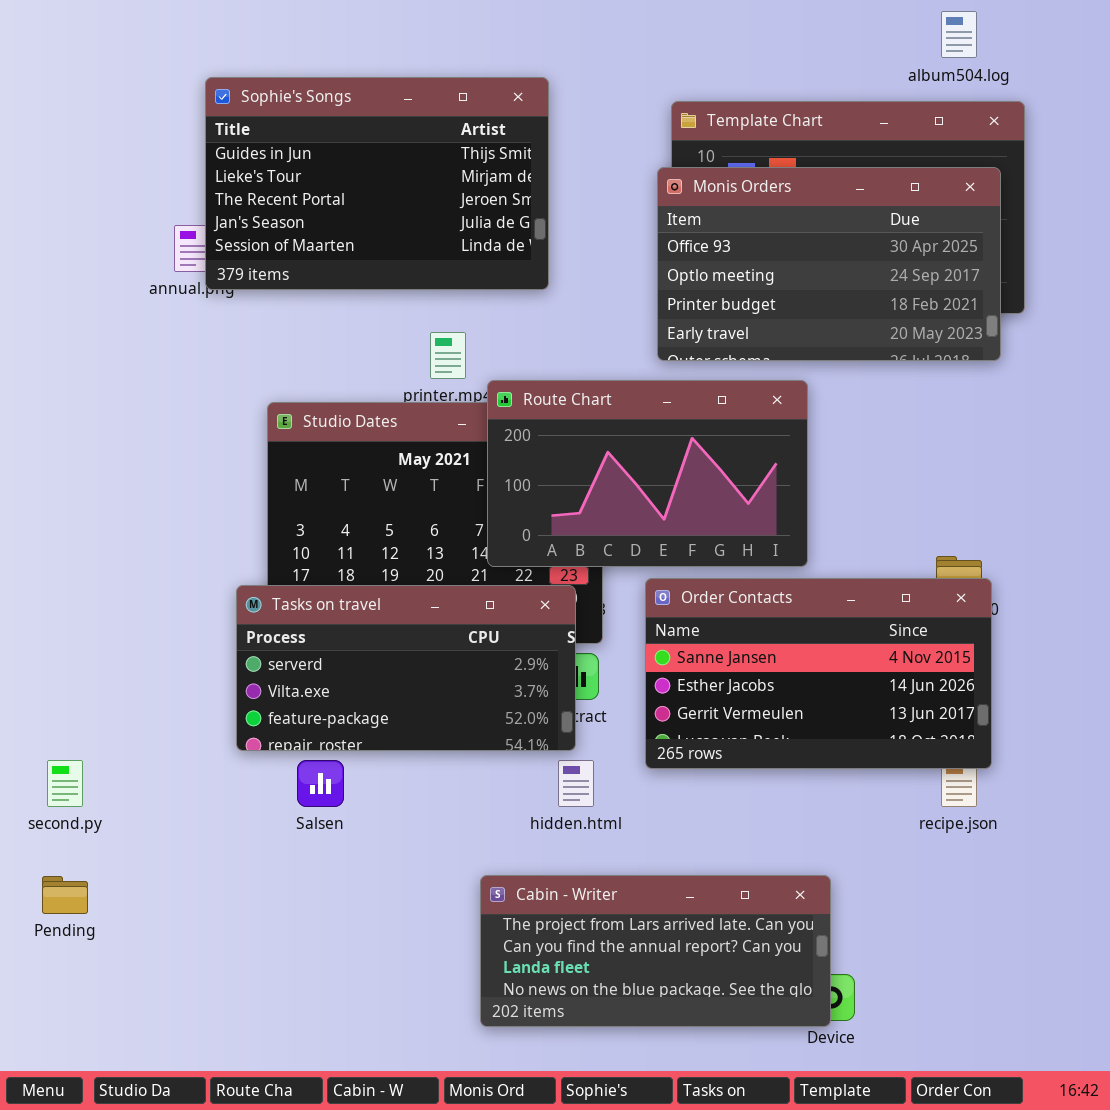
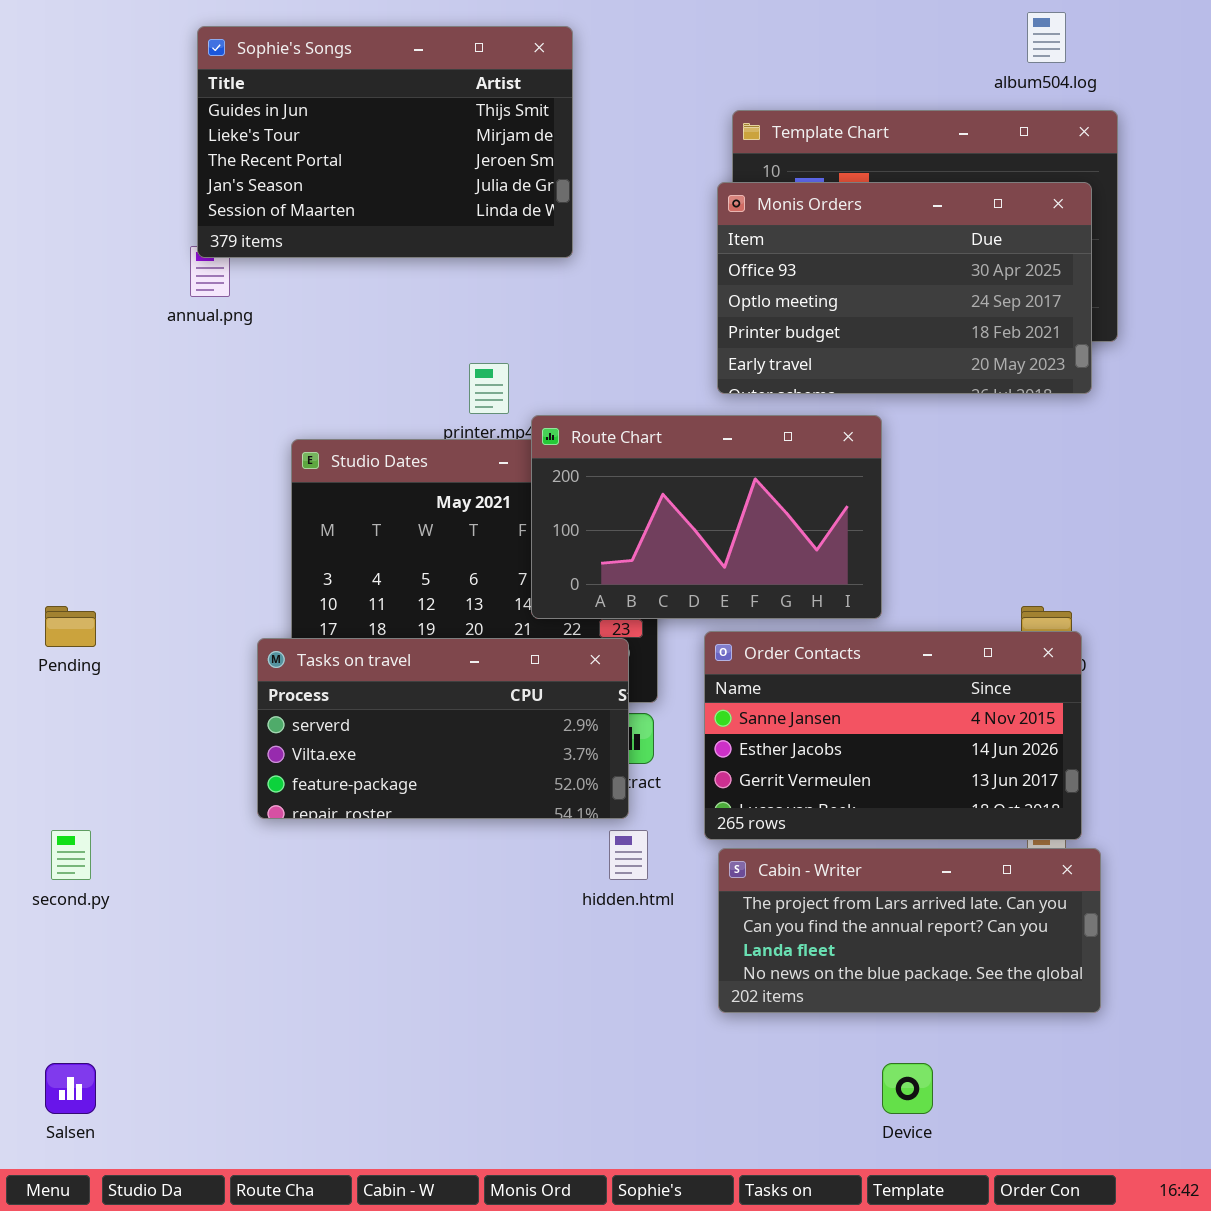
Sophie's Songs: [205,77,549,290] -> [197,26,573,258], moved
Salsen: [297,760,344,807] -> [45,1063,96,1114], moved
Cabin - Writer: [480,875,831,1027] -> [718,848,1101,1013], moved
Pending: [42,876,88,914] -> [45,606,96,647], moved

